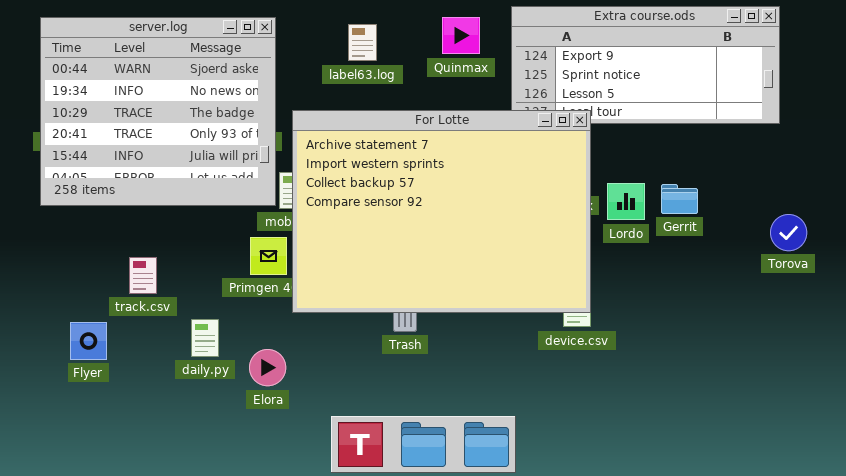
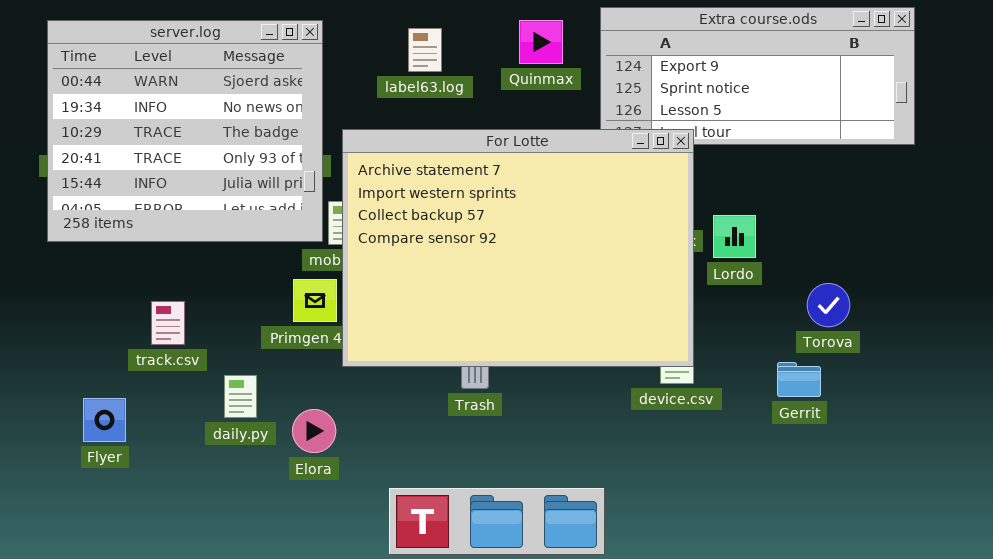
Gerrit: [661,184,698,214] -> [777,362,821,397], moved
Torova: [770,214,807,251] -> [807,283,850,327], moved
Flyer: [70,322,107,360] -> [83,398,126,442], moved

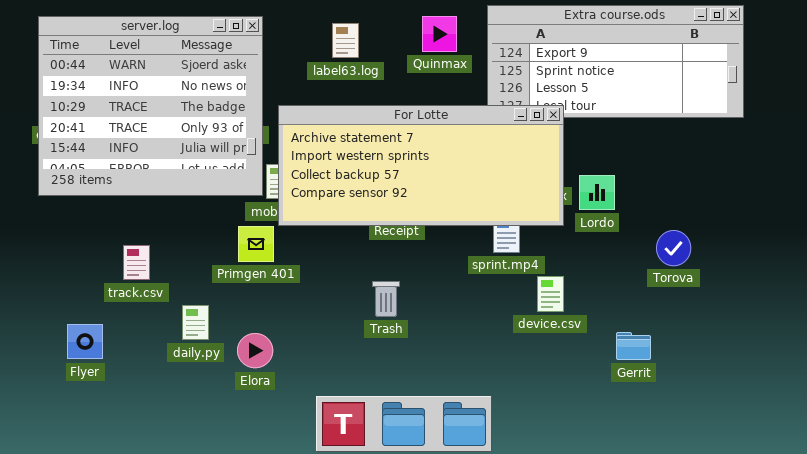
For Lotte: [342,129,694,367] -> [278,105,564,226], resized
Gerrit: [777,362,821,397] -> [616,332,651,360], moved

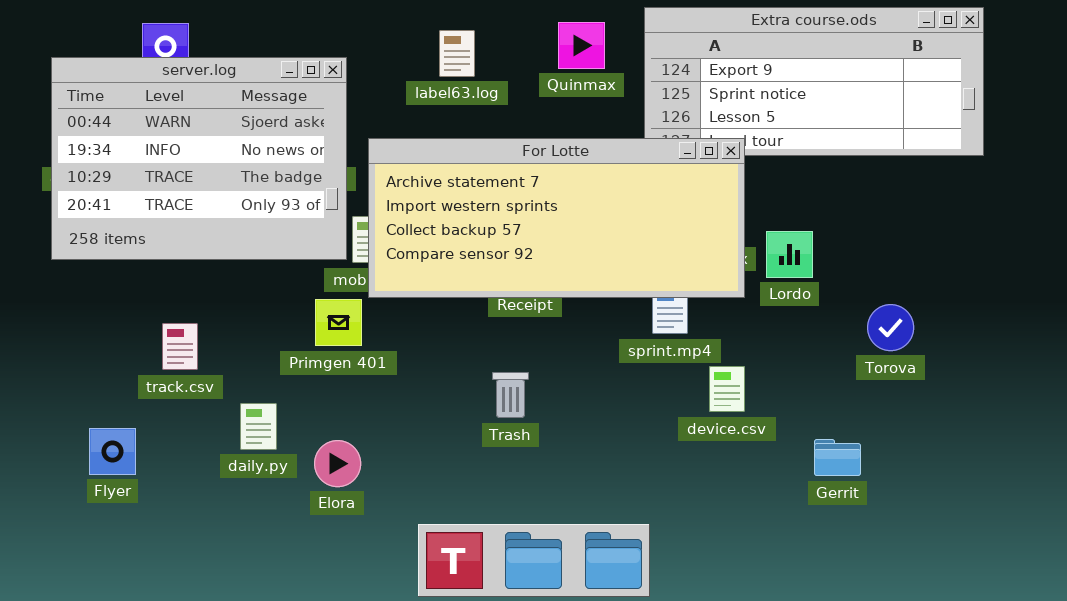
server.log: [38,16,263,196] -> [51,57,347,260], resized

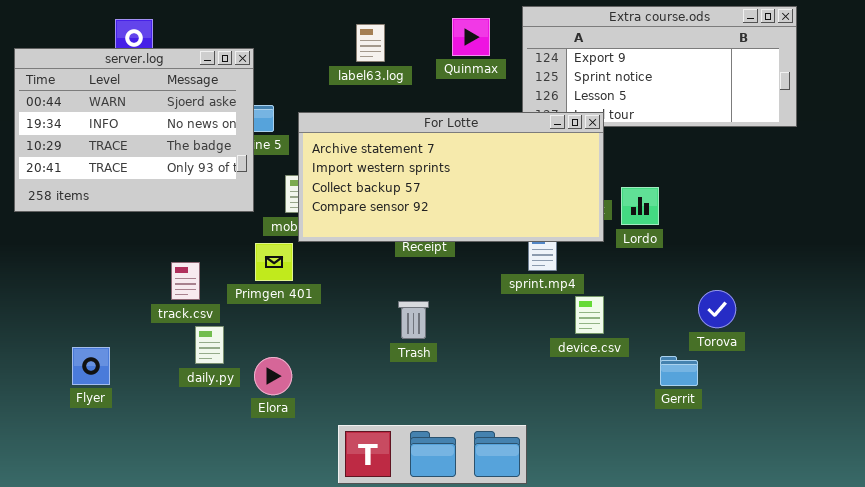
server.log: [51,57,347,260] -> [14,48,254,212], moved
Torova: [867,304,914,351] -> [698,290,736,328], moved
track.csv: [162,323,198,370] -> [171,262,200,300], moved

